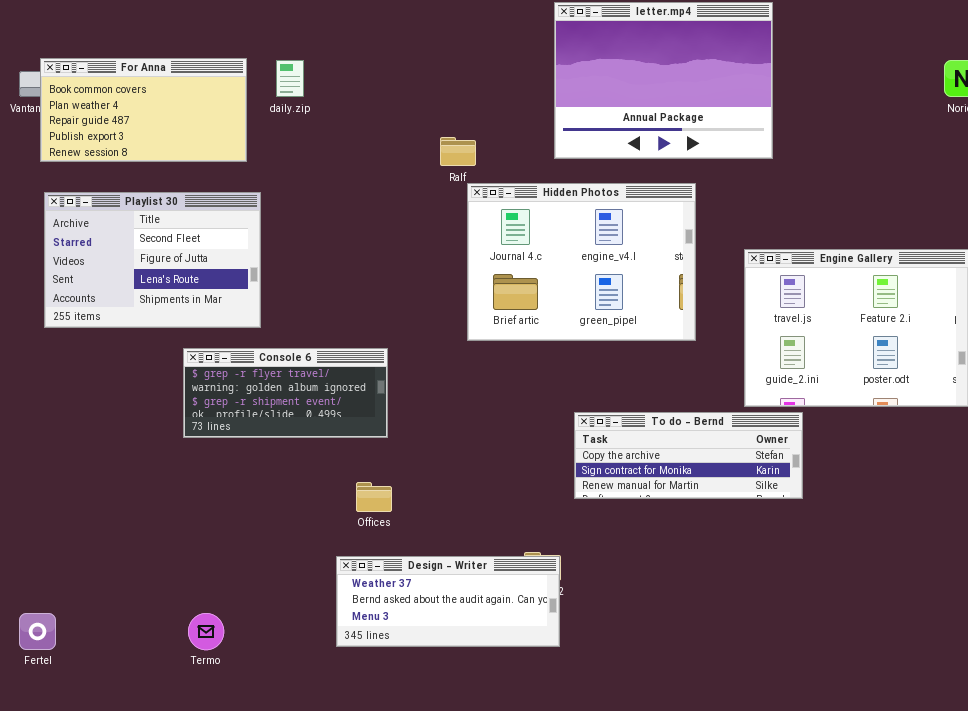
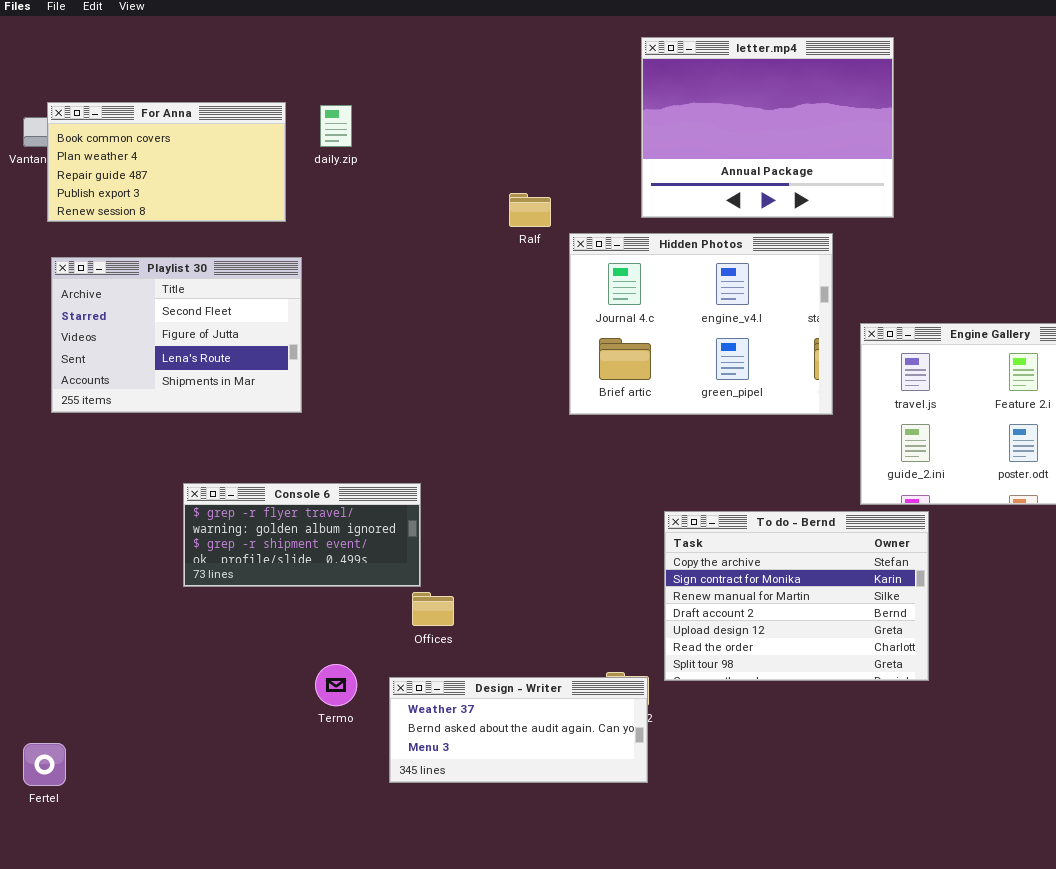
Hidden Photos: [467,183,696,341] -> [569,233,833,415], moved
Console 6: [183,348,388,438] -> [183,483,421,587], moved
To do - Bernd: [574,412,803,499] -> [664,511,929,681], resized
Termo: [188,613,224,650] -> [315,664,357,706], moved

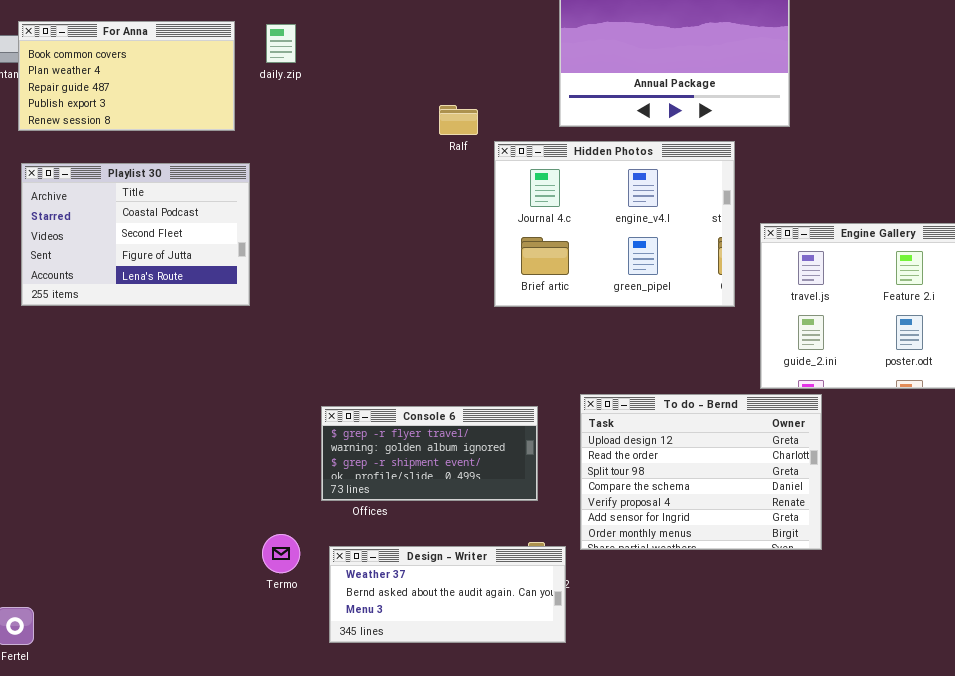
Playlist 30: [51,257,302,413] -> [21,163,250,306], scrolled up 1 row
Console 6: [183,483,421,587] -> [321,406,538,501], moved
To do - Bernd: [664,511,929,681] -> [580,394,822,550], scrolled down 4 rows

